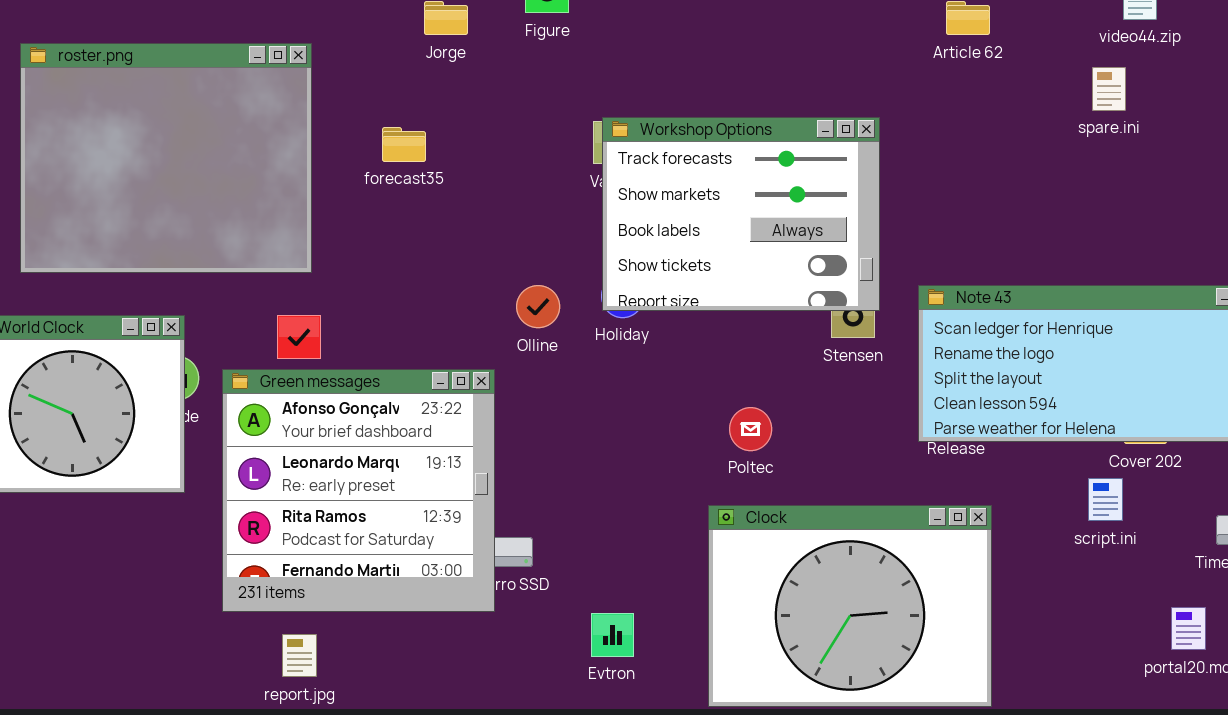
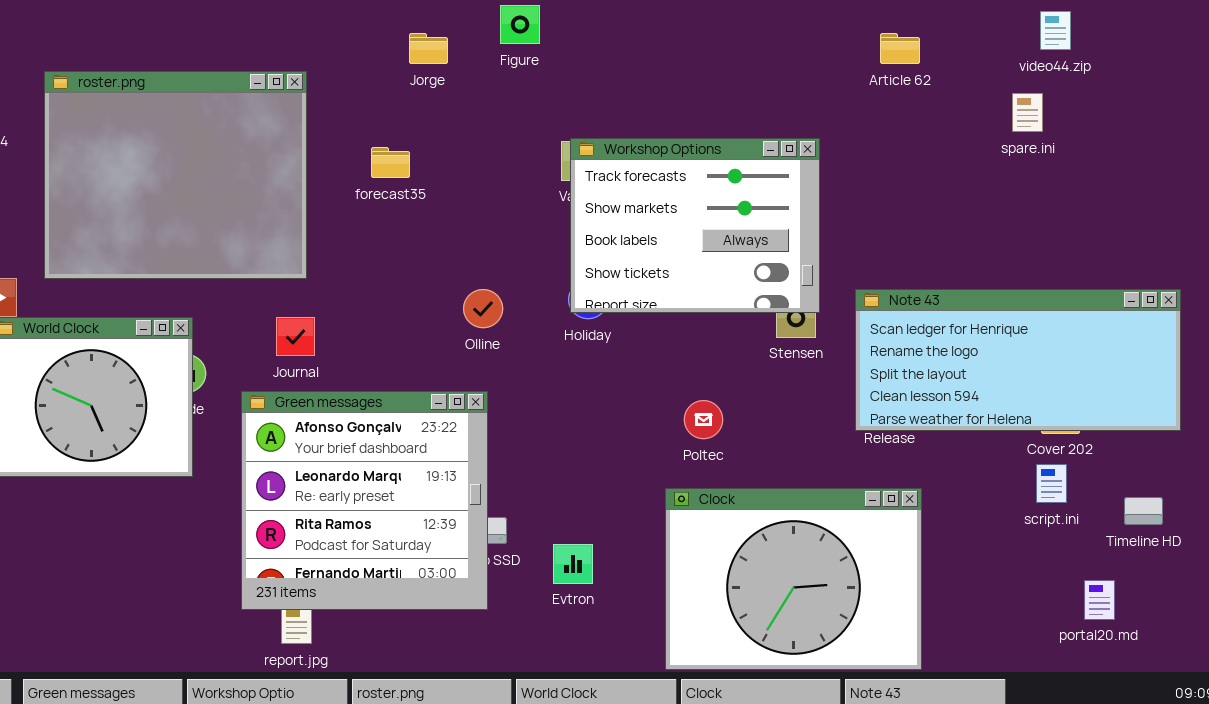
Olline: [516,285,560,328] -> [463,289,503,328], moved
Green messages: [222,369,495,612] -> [241,391,488,610], moved
script.ini: [1088,478,1123,521] -> [1036,464,1067,503], moved
Evtron: [591,613,634,657] -> [553,544,593,584], moved

